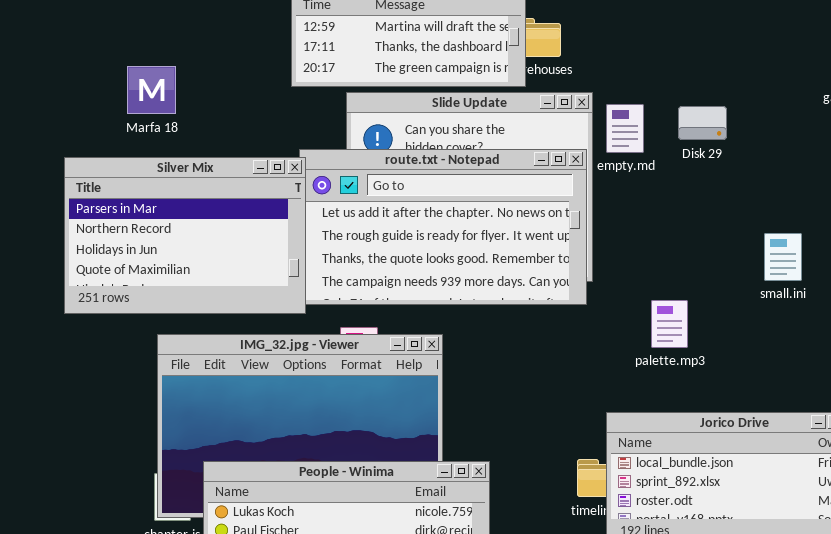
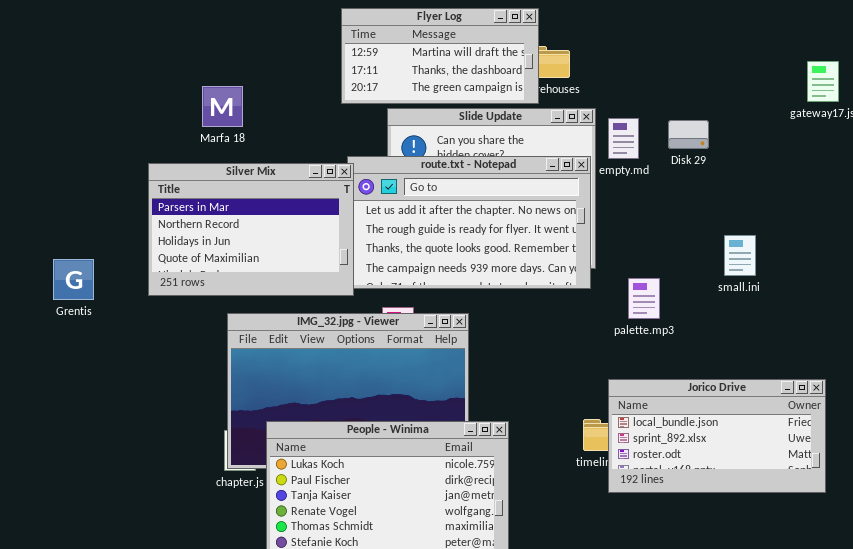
small.ini: [764,233,802,281] -> [724,235,756,276], moved
palette.mp3: [651,300,688,348] -> [628,278,660,319], moved

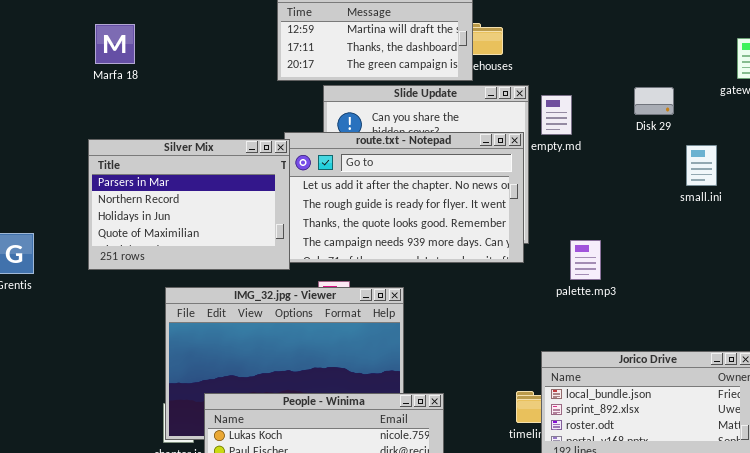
Marfa 18: [202,86,243,127] -> [95,24,135,64], moved
Disk 29: [668,120,709,149] -> [634,87,674,115], moved
small.ini: [724,235,756,276] -> [686,145,717,186], moved
palette.mp3: [628,278,660,319] -> [570,240,601,280], moved

